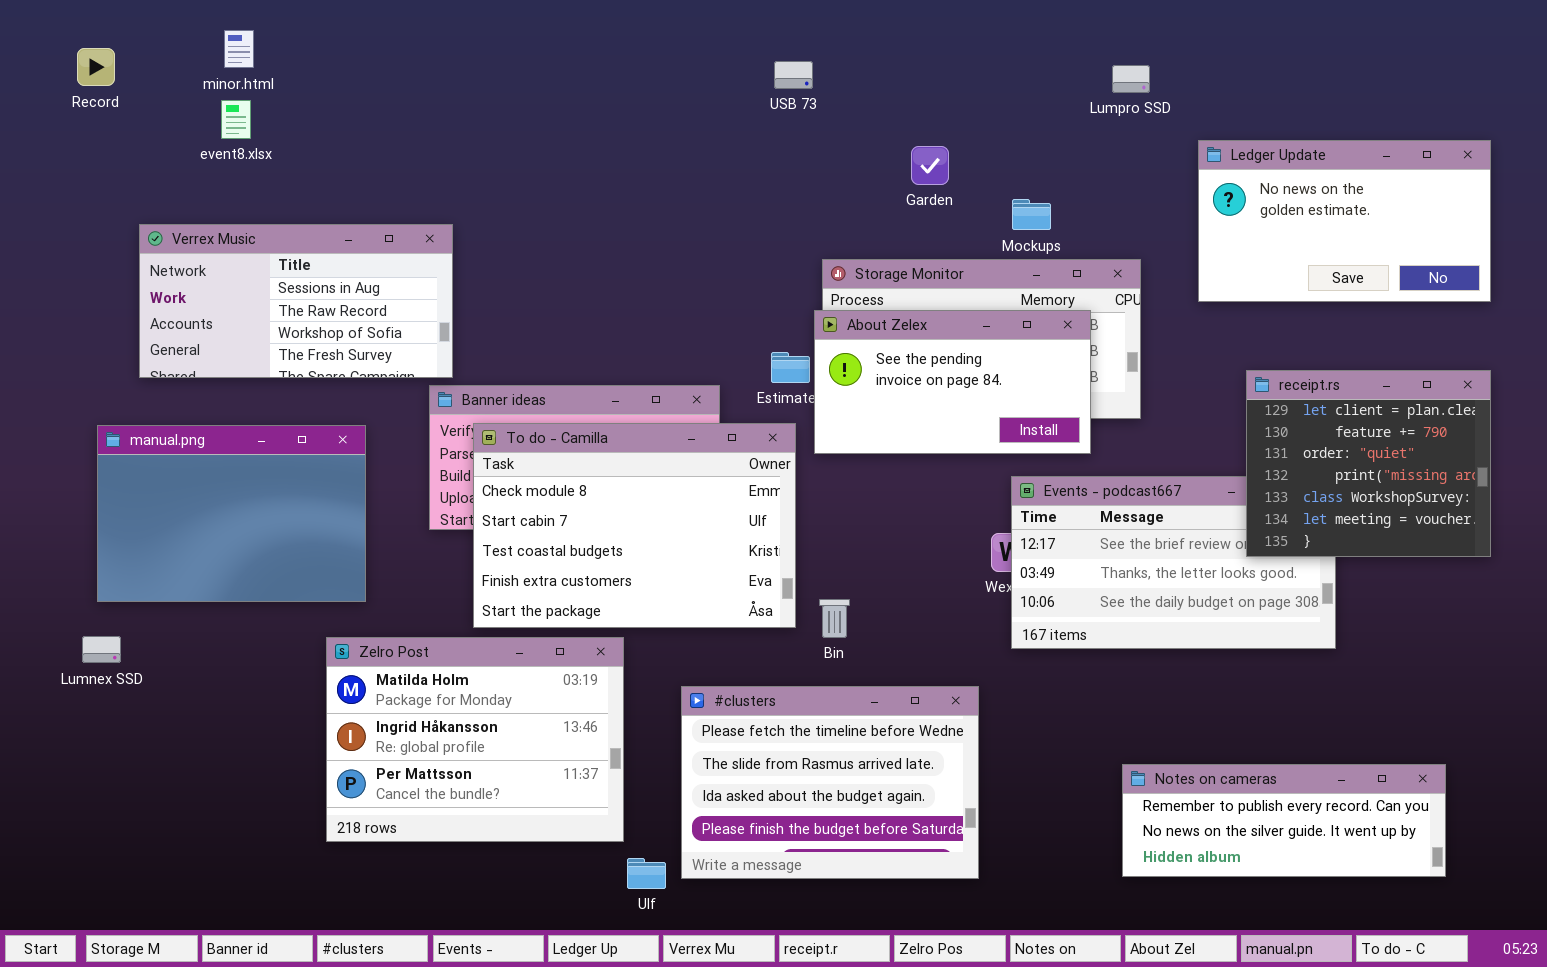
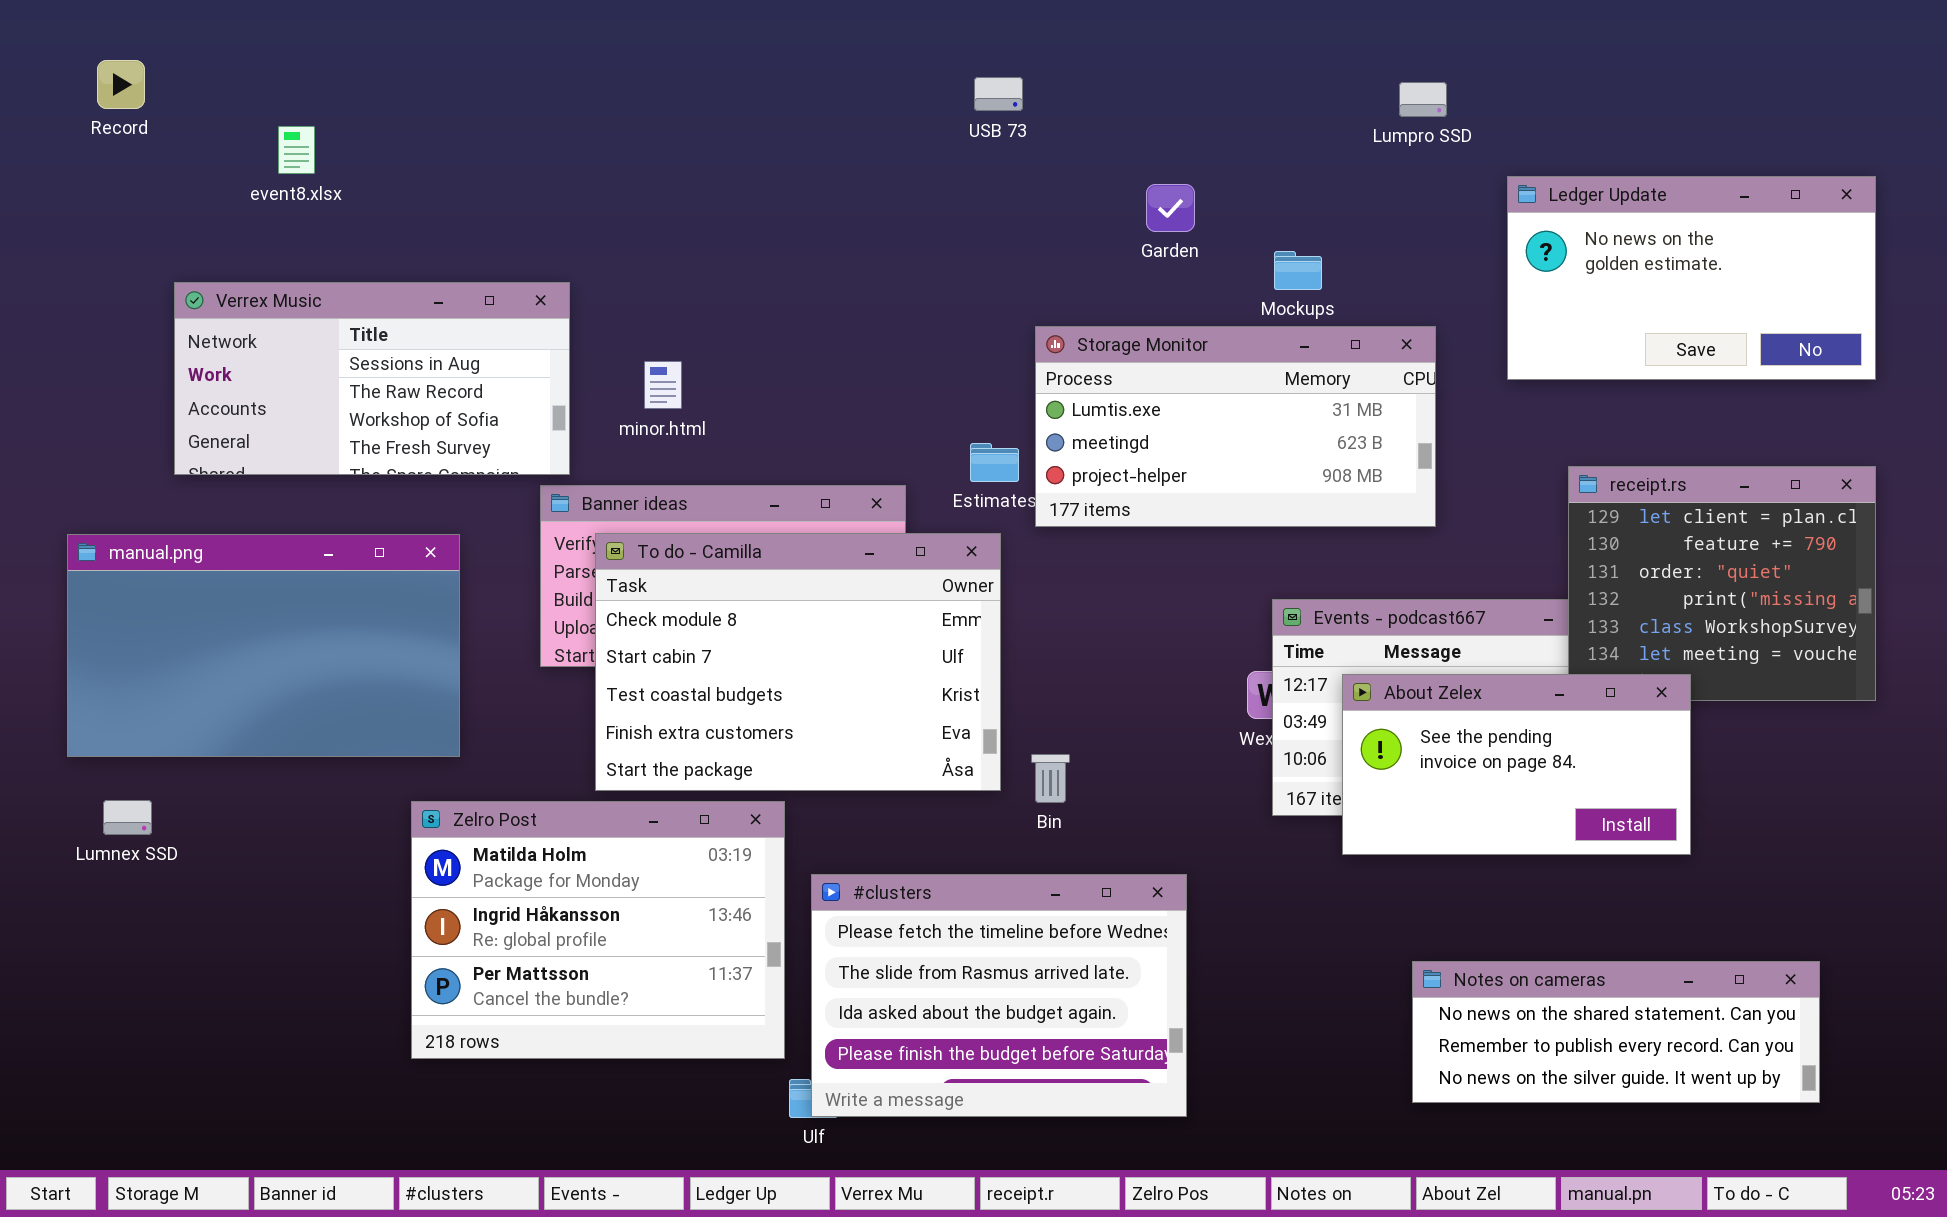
minor.html: [224,30,254,68] -> [644,361,682,409], moved
About Zelex: [814,310,1091,454] -> [1342,674,1691,855], moved
manual.png: [97,425,366,602] -> [67,534,460,757], resized
#clusters: [681,686,979,879] -> [811,874,1187,1117], moved
Notes on cameras: [1122,764,1446,877] -> [1412,961,1820,1103], scrolled up 1 row

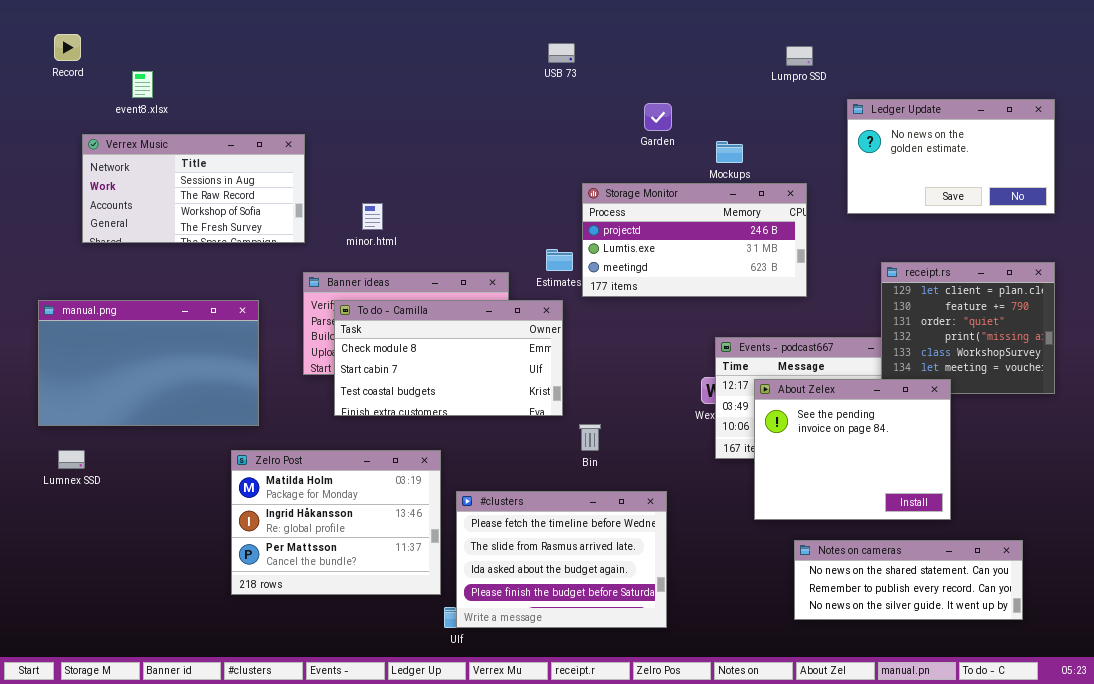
event8.xlsx: [278,126,315,174] -> [132,71,153,98], moved
Verrex Music: [174,282,570,475] -> [82,134,305,243], moved
Storage Monitor: [1035,326,1436,527] -> [582,183,807,297], scrolled up 1 row
To do - Camilla: [595,533,1001,791] -> [334,300,563,416], resized
About Zelex: [1342,674,1691,855] -> [754,379,951,520], resized

